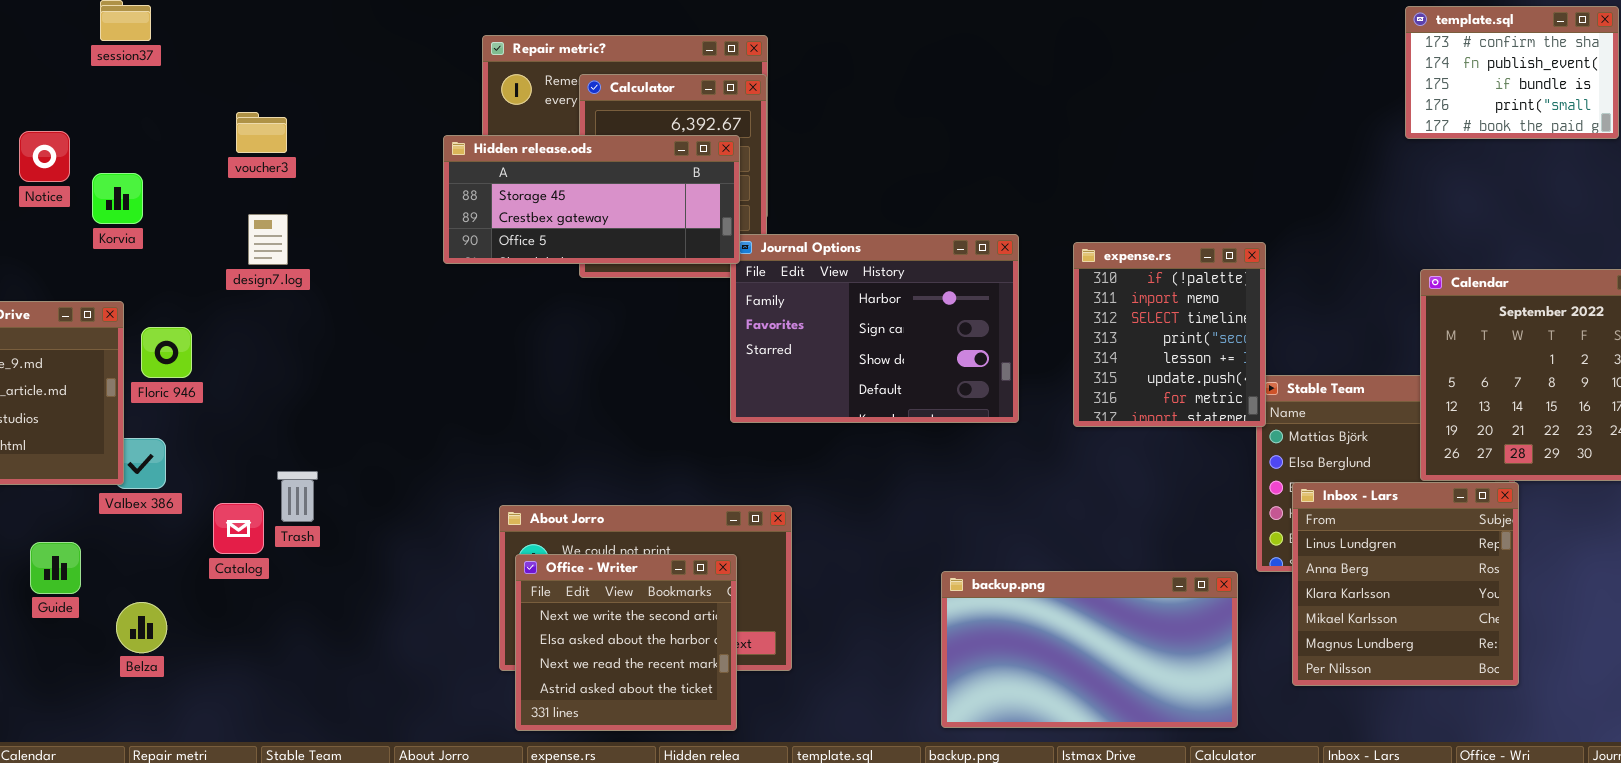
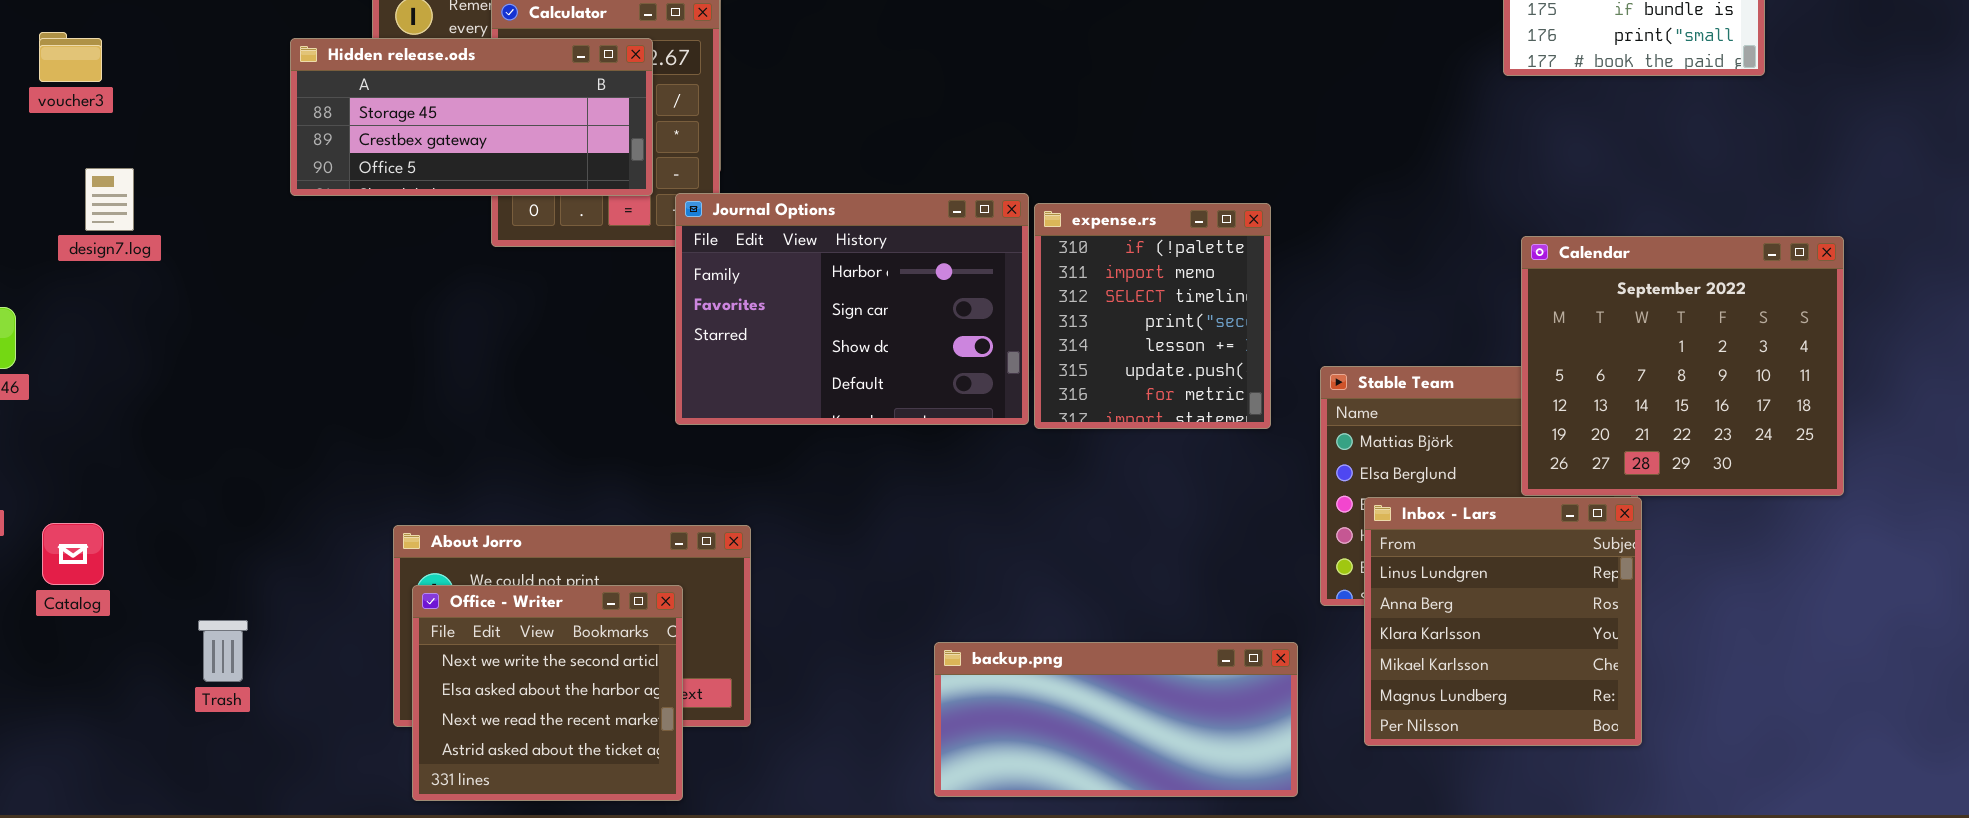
voucher3: [236,112,287,153] -> [39,32,102,82], moved
Hidden release.ods: [443,135,740,264] -> [290,38,653,196], moved
expense.rs: [1073,242,1266,427] -> [1034,203,1271,429], moved
Trash: [277,471,318,522] -> [198,620,248,682], moved
backup.png: [941,571,1238,728] -> [934,642,1298,797], resized

